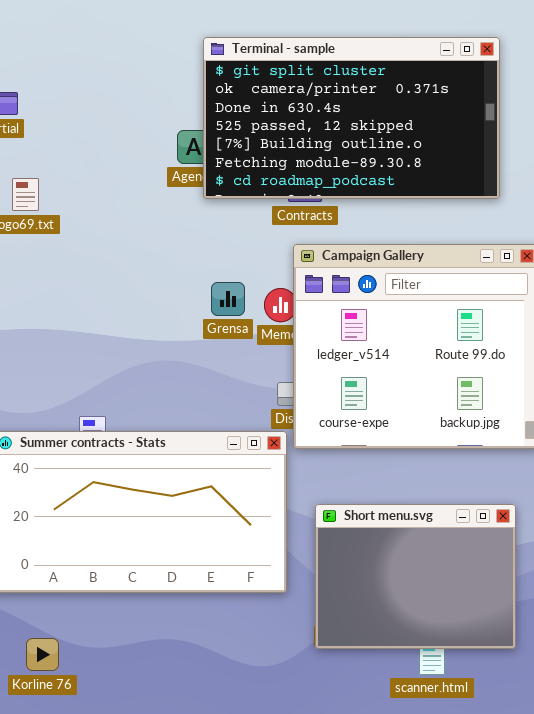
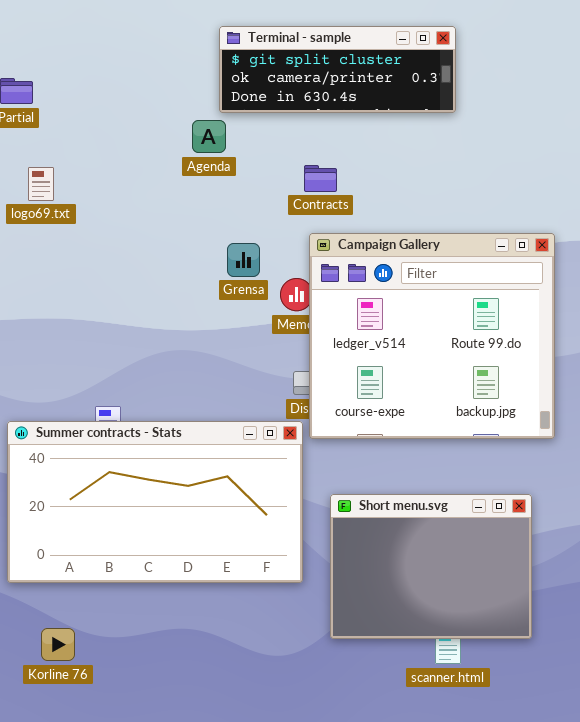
Terminal - sample: [203,37,500,199] -> [219,26,456,113], resized
Grensa: [211,282,245,316] -> [227,243,260,277], moved

